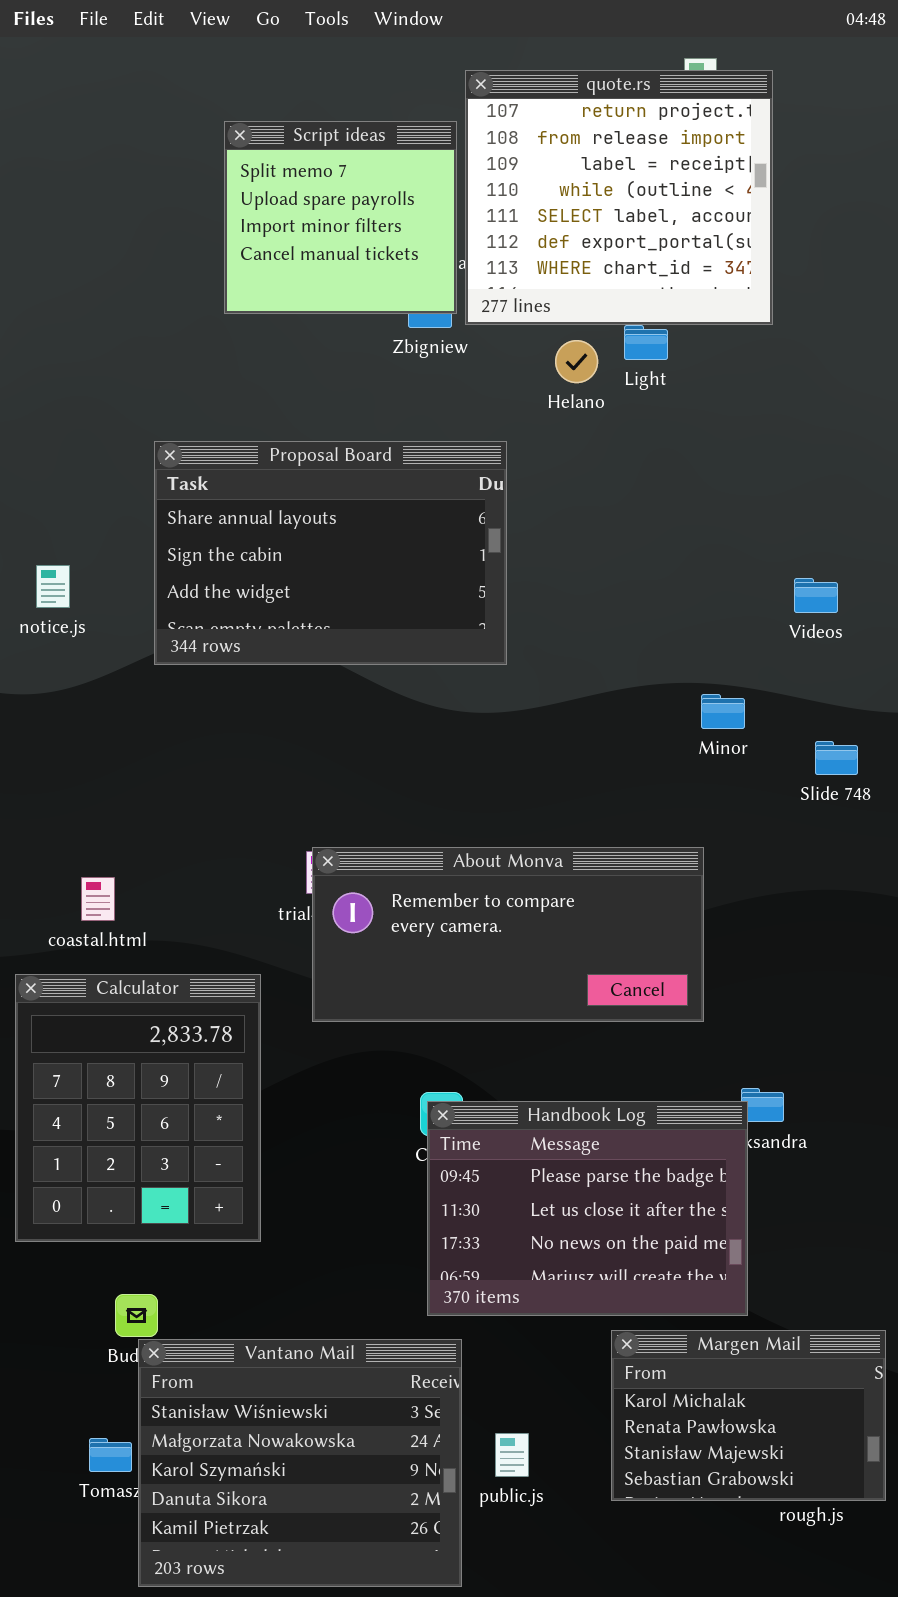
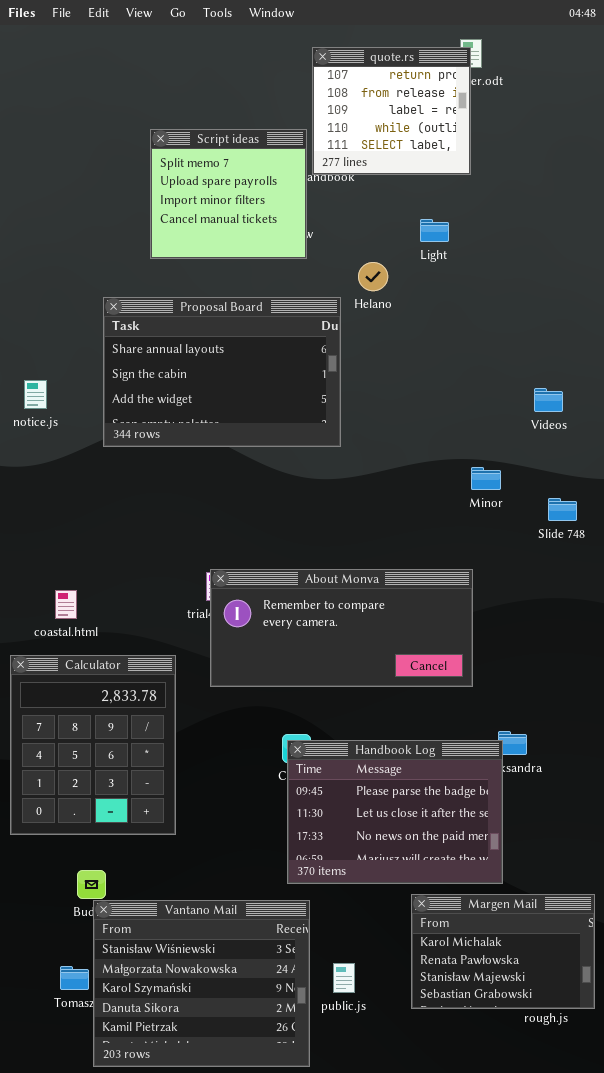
quote.rs: [465,70,773,325] -> [312,47,471,175], resized
Script ideas: [224,121,457,314] -> [150,129,307,259], moved
Helano: [555,340,598,383] -> [358,262,388,291], moved

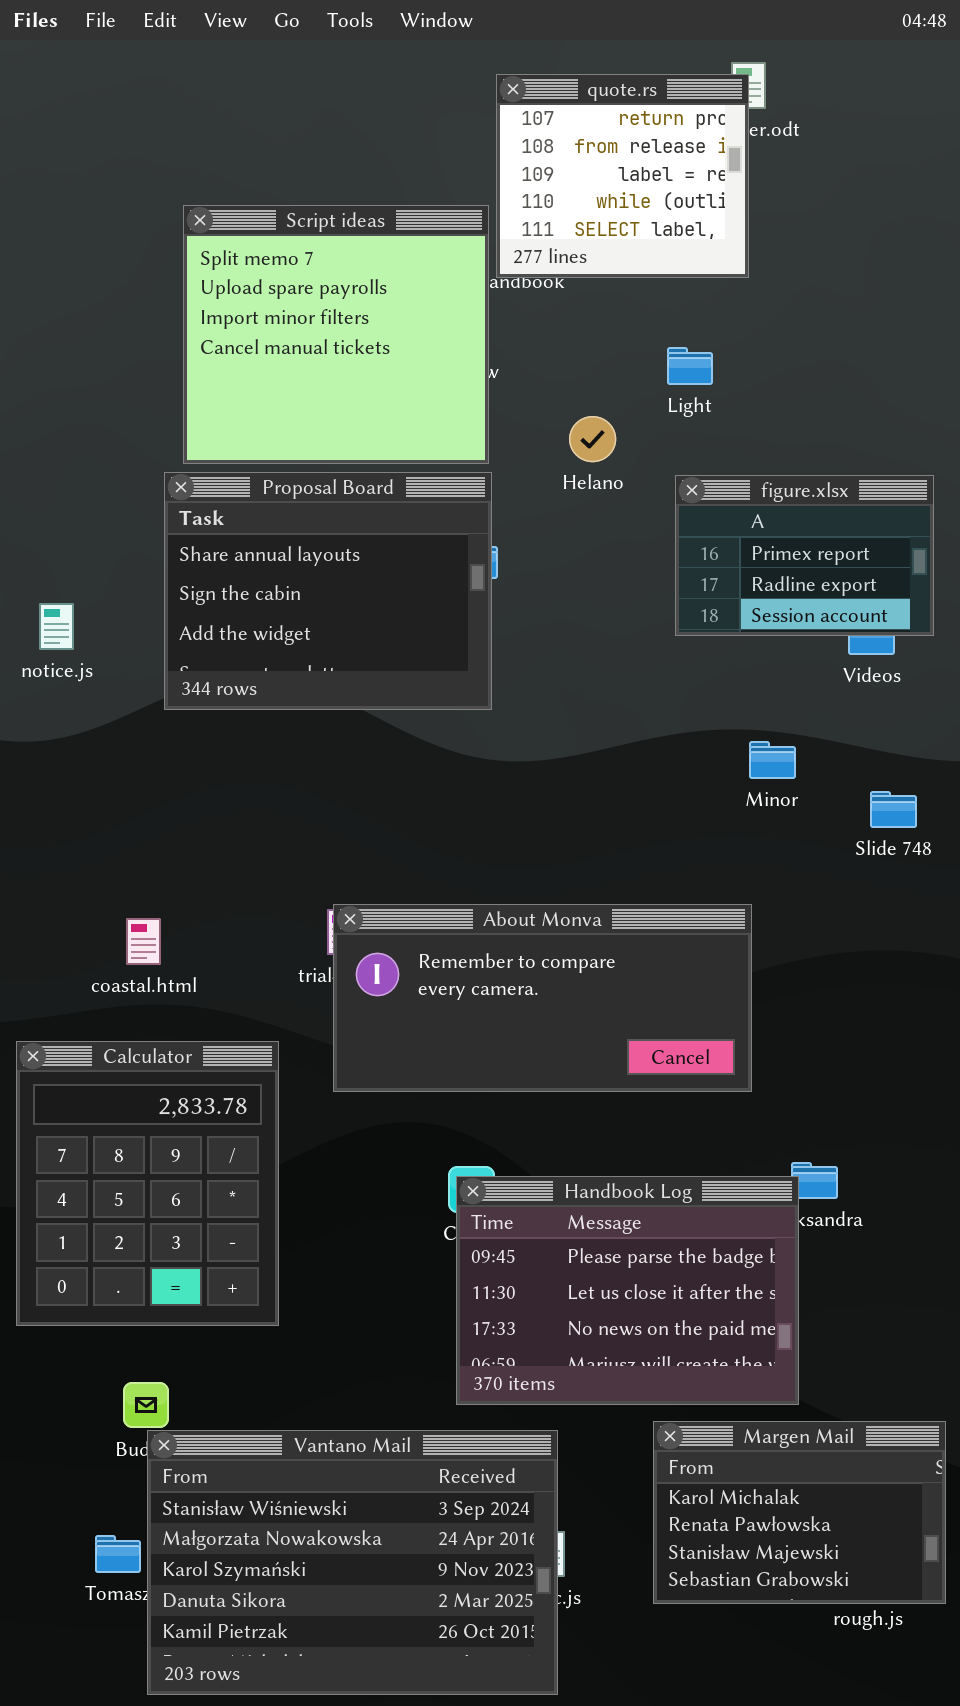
Script ideas: [150,129,307,259] -> [183,205,489,464], resized
Proposal Board: [103,297,341,447] -> [164,472,492,710], resized
figure.xlsx: none -> [675,475,934,636], opened
coastal.html: [55,590,77,619] -> [126,918,161,965], moved
Vantano Mail: [93,900,310,1067] -> [147,1430,558,1695], resized

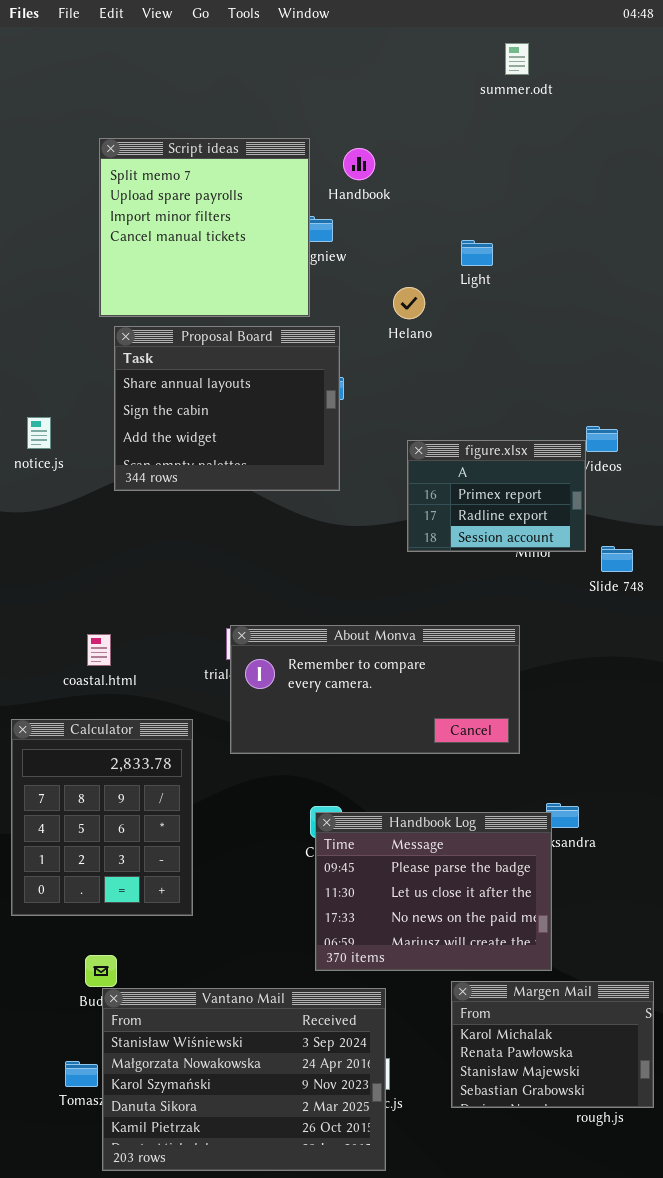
quote.rs: [496,74,749,278] -> none, closed
Script ideas: [183,205,489,464] -> [99,138,310,317], moved
figure.xlsx: [675,475,934,636] -> [407,440,586,552], moved

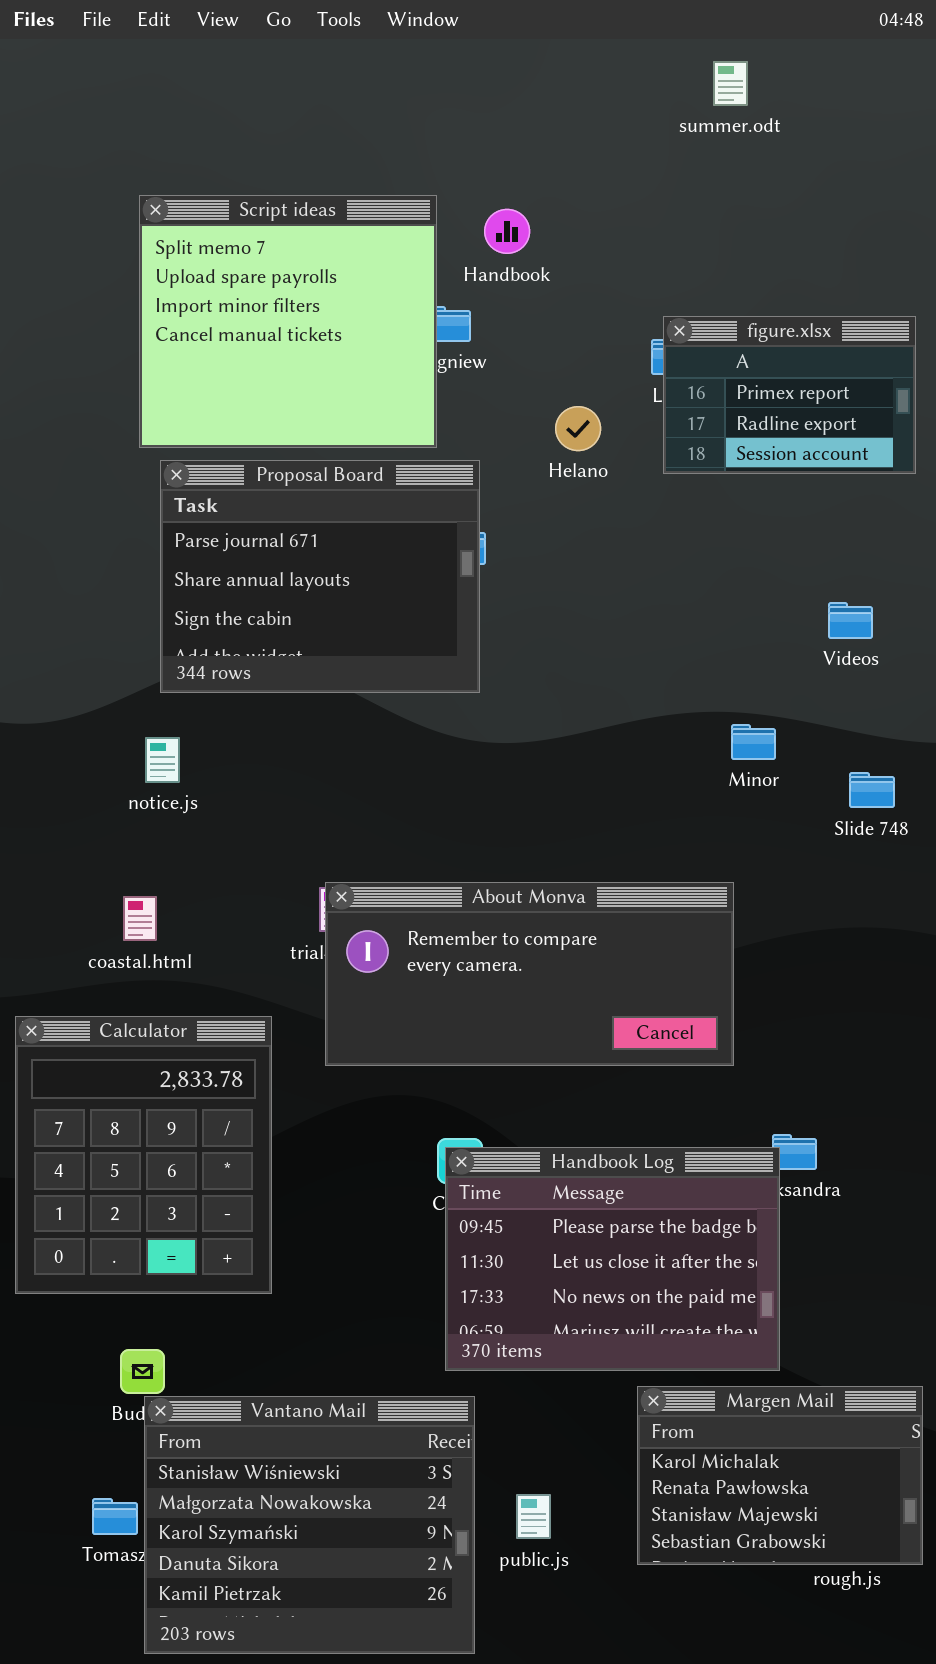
Proposal Board: [114,326,340,491] -> [160,460,480,693], scrolled up 1 row
notice.js: [27,417,51,449] -> [145,737,180,783], moved
figure.xlsx: [407,440,586,552] -> [663,316,916,474], moved
Vantano Mail: [102,988,386,1171] -> [144,1396,475,1654], resized

